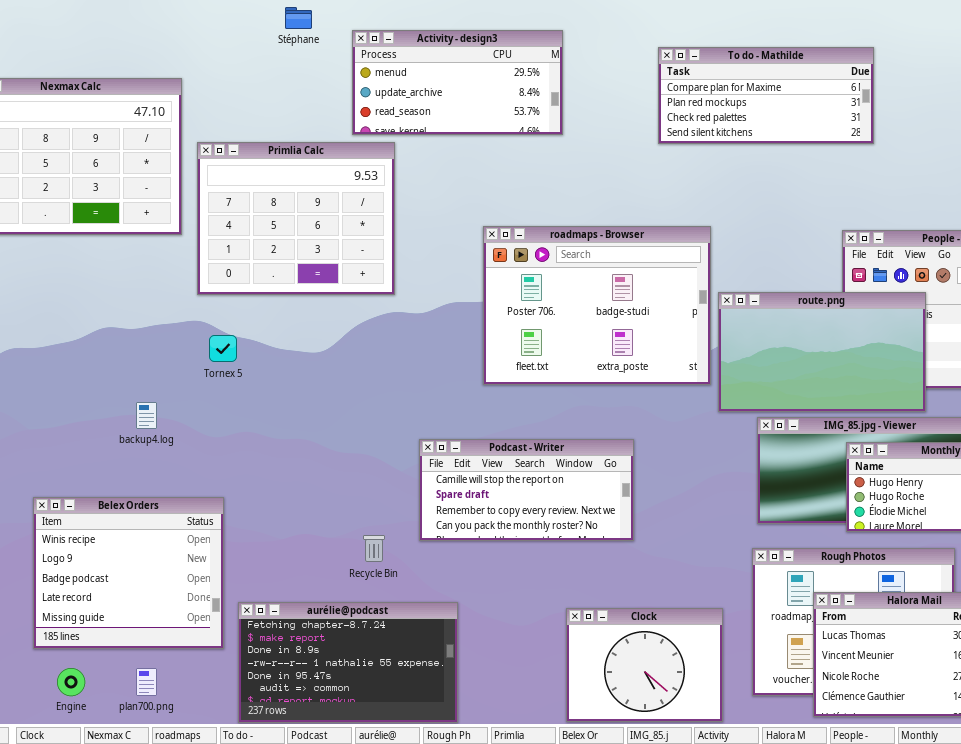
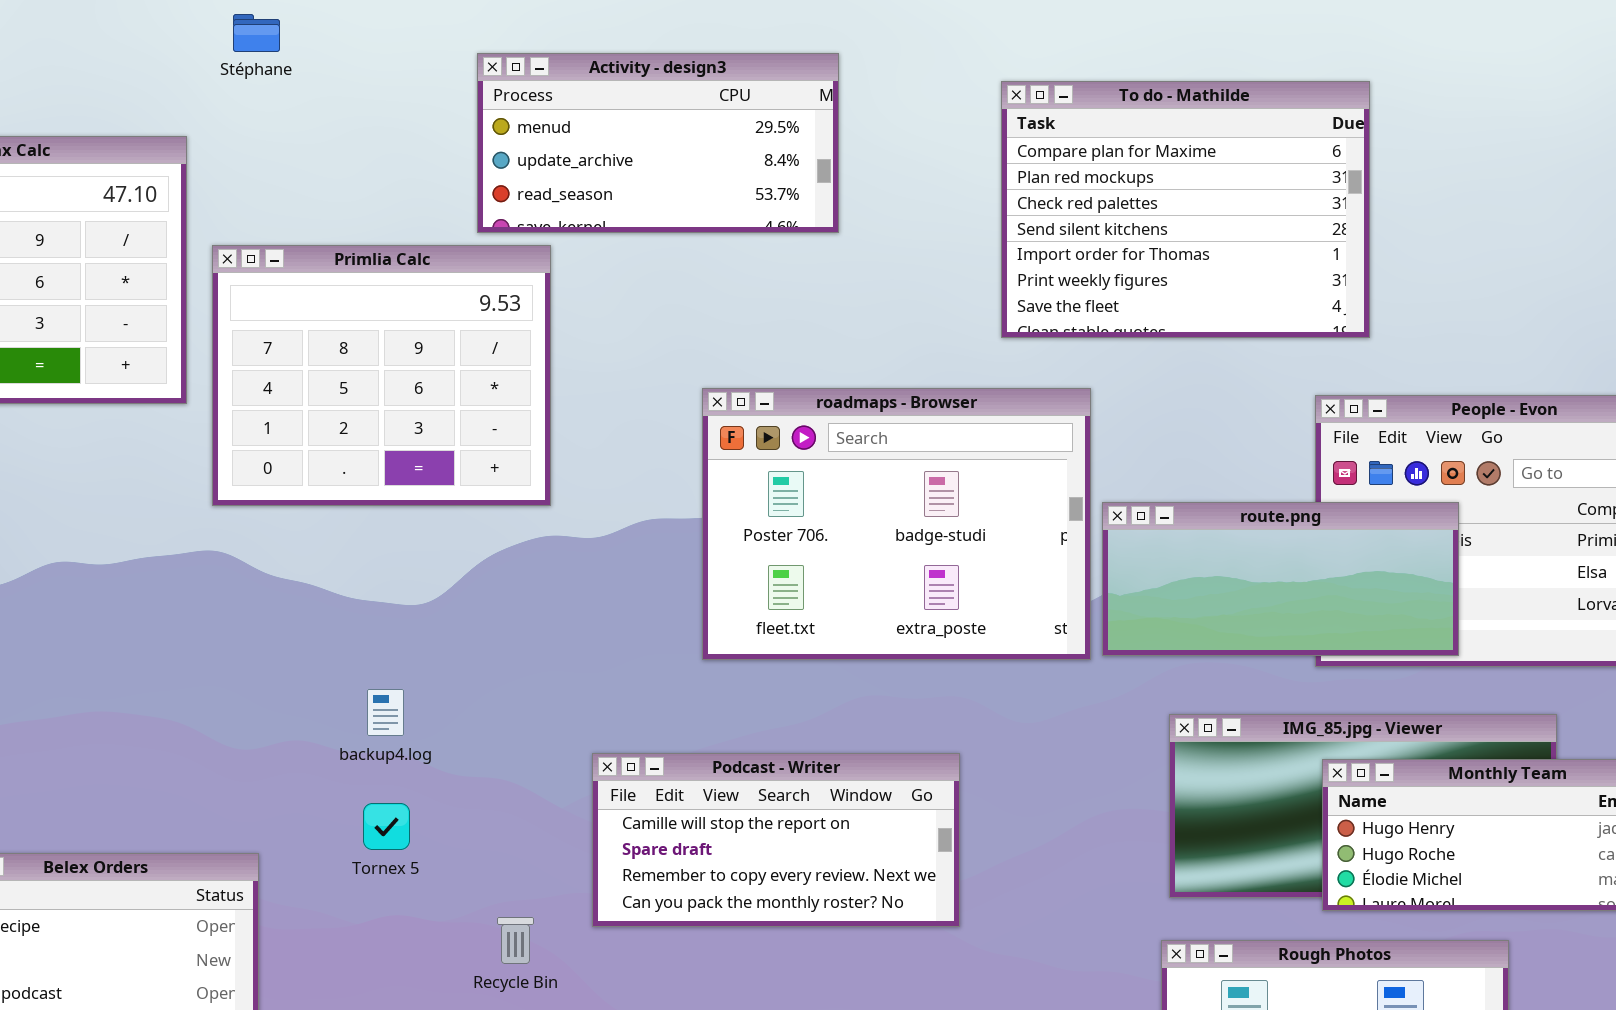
Stéphane: [285,7,312,29] -> [233,14,280,52], moved
To do - Mathilde: [658,47,874,144] -> [1001,81,1370,338], resized
route.png: [718,292,926,412] -> [1102,502,1459,656], resized
Tornex 5: [209,335,237,362] -> [363,803,410,850], moved
backup4.log: [136,402,157,429] -> [367,689,404,736], moved

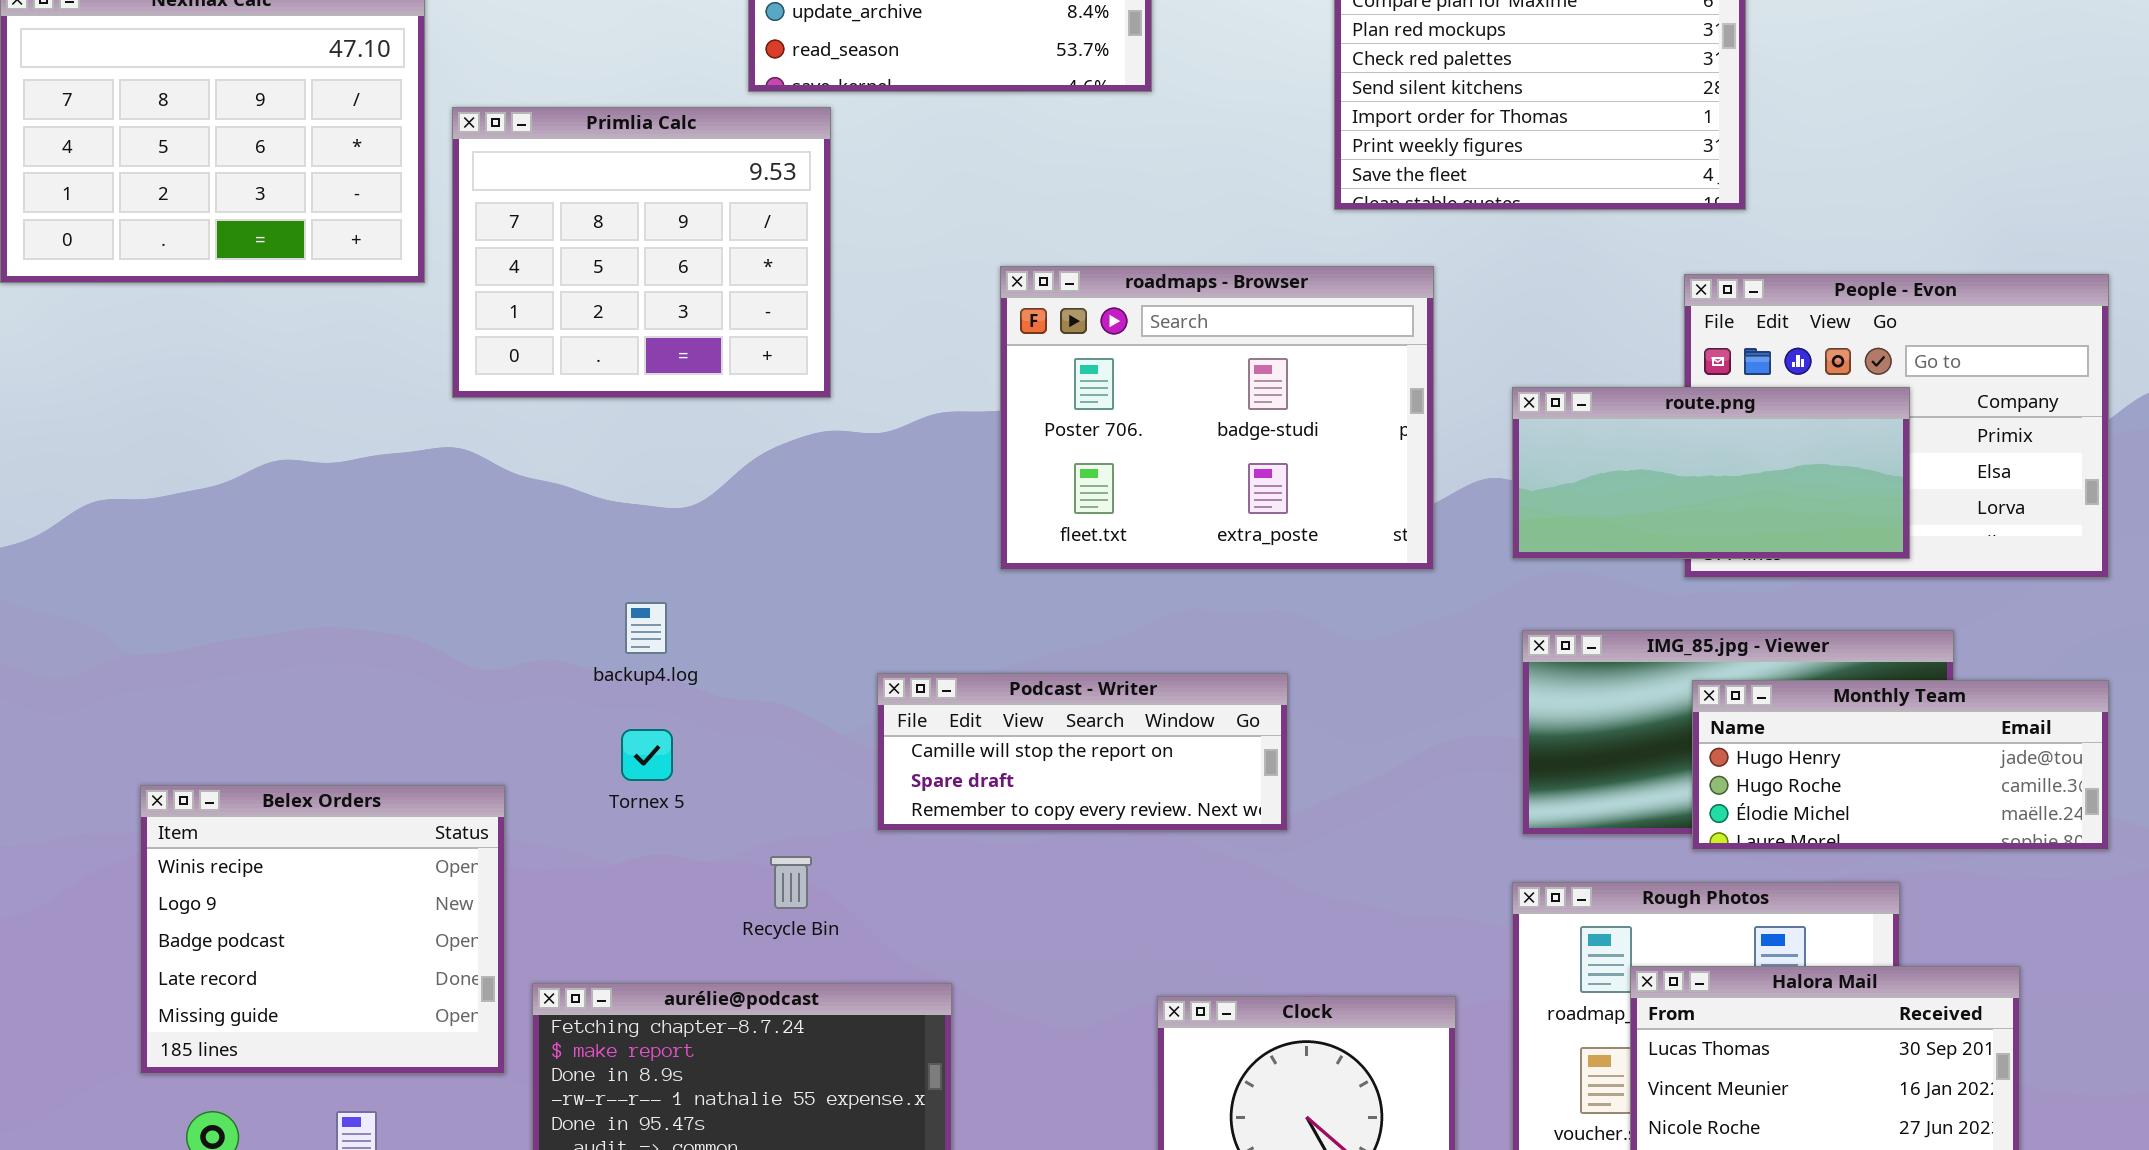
route.png: [1102,502,1459,656] -> [1512,387,1910,559], moved
Podcast - Writer: [592,753,960,927] -> [877,673,1288,831], resized

